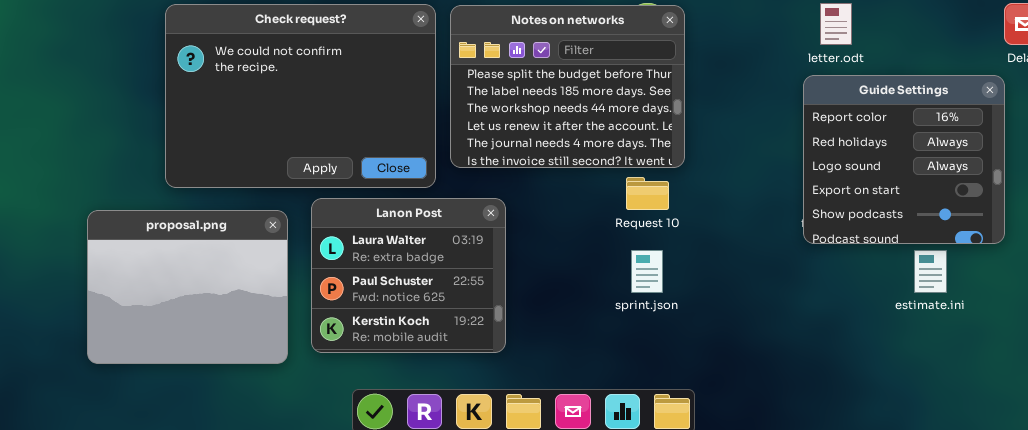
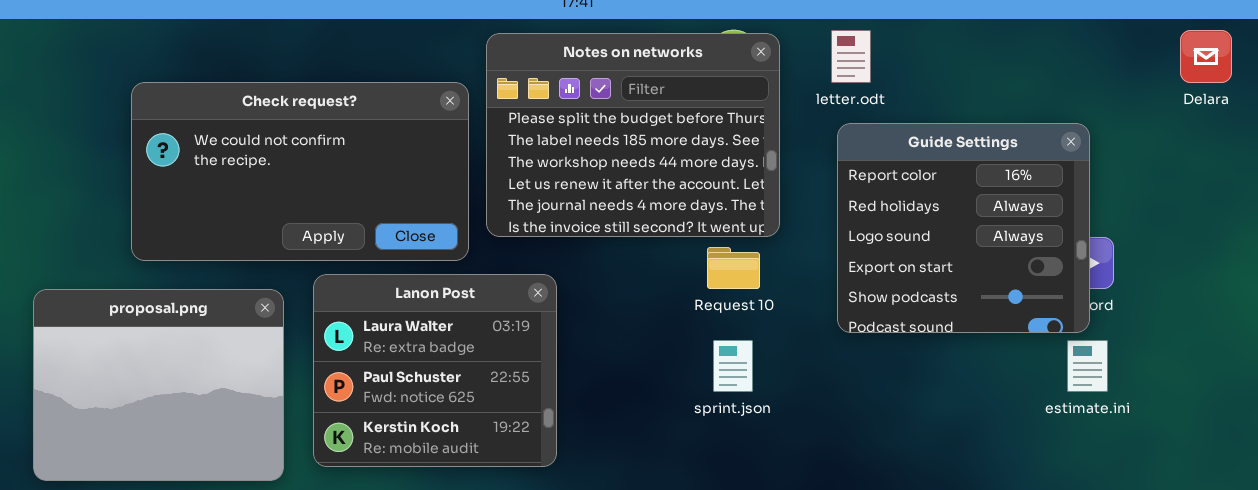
letter.odt: [820,3,852,45] -> [831,30,871,83], moved
Check request?: [165,4,436,188] -> [131,82,469,261], resized
Guide Settings: [803,75,1005,244] -> [837,123,1090,333], moved

